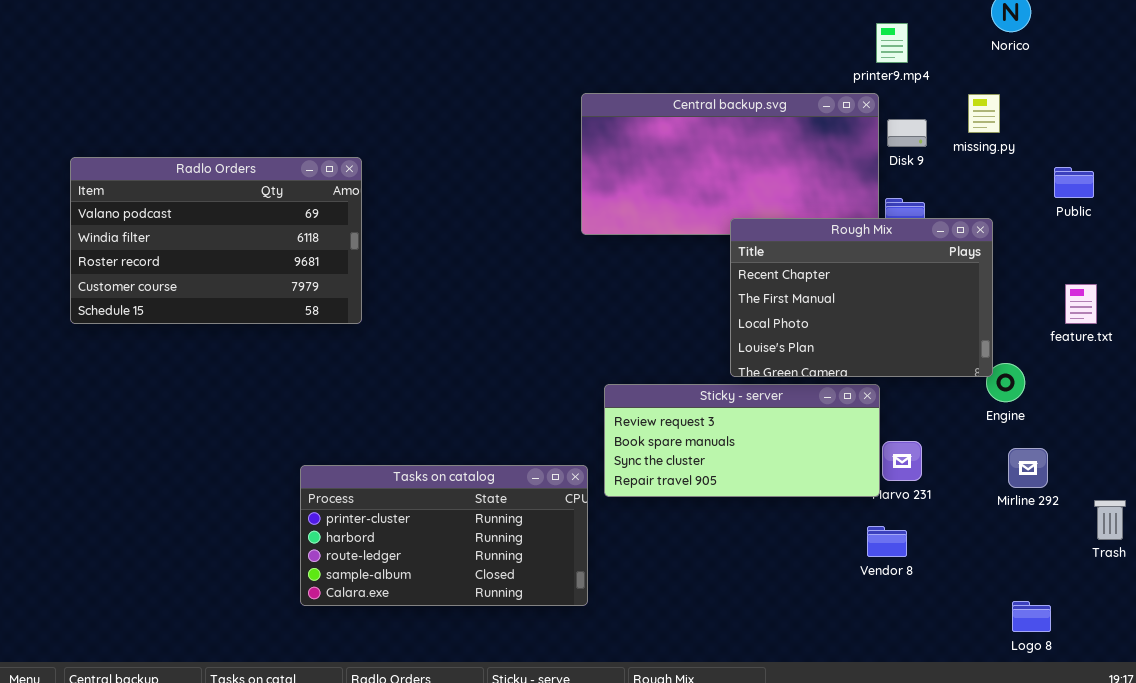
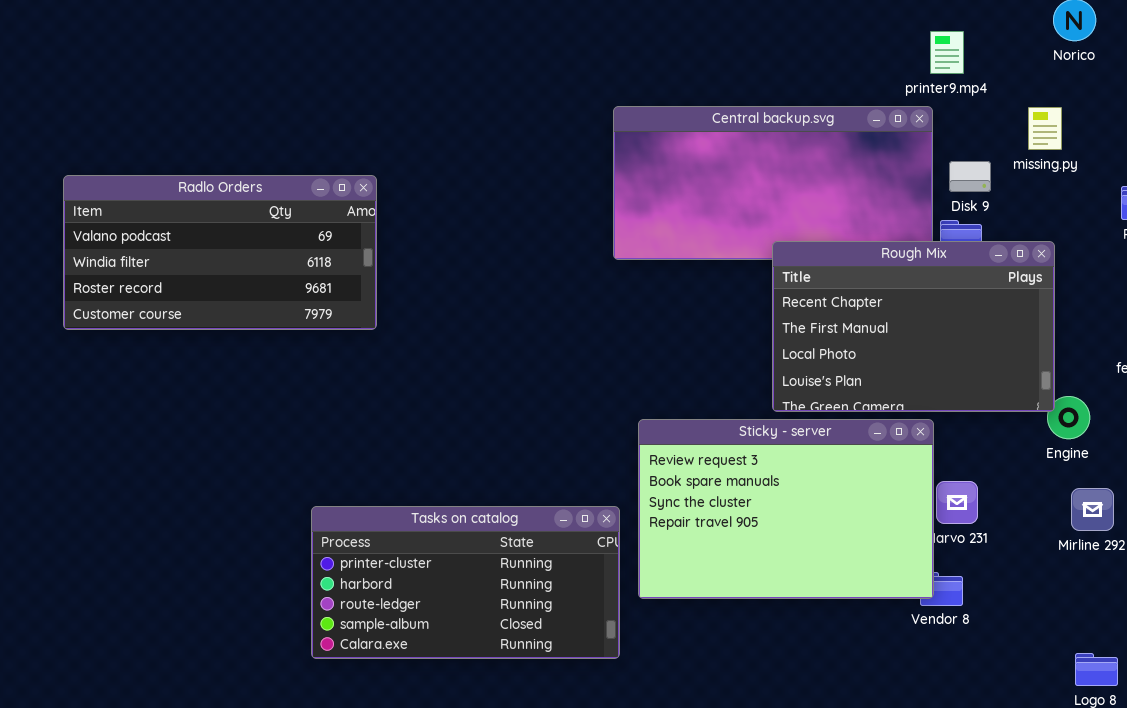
Disk 9: [887,119,927,147] -> [949,161,991,192], moved
Radlo Orders: [70,157,362,324] -> [63,175,377,330], resized
Sticky - server: [604,384,880,497] -> [638,419,934,599], resized

